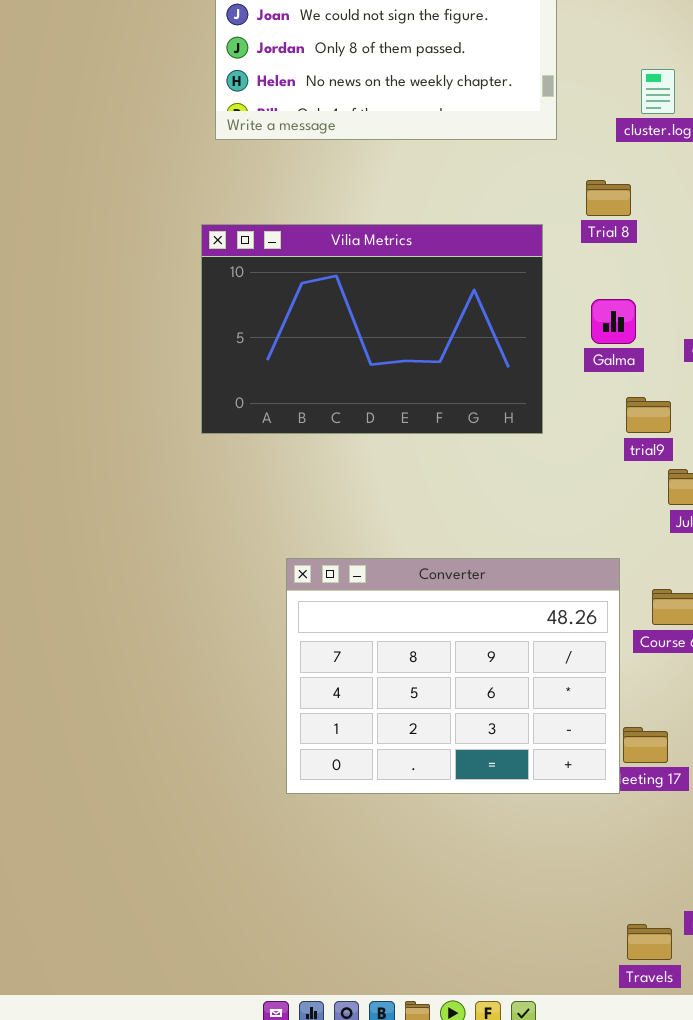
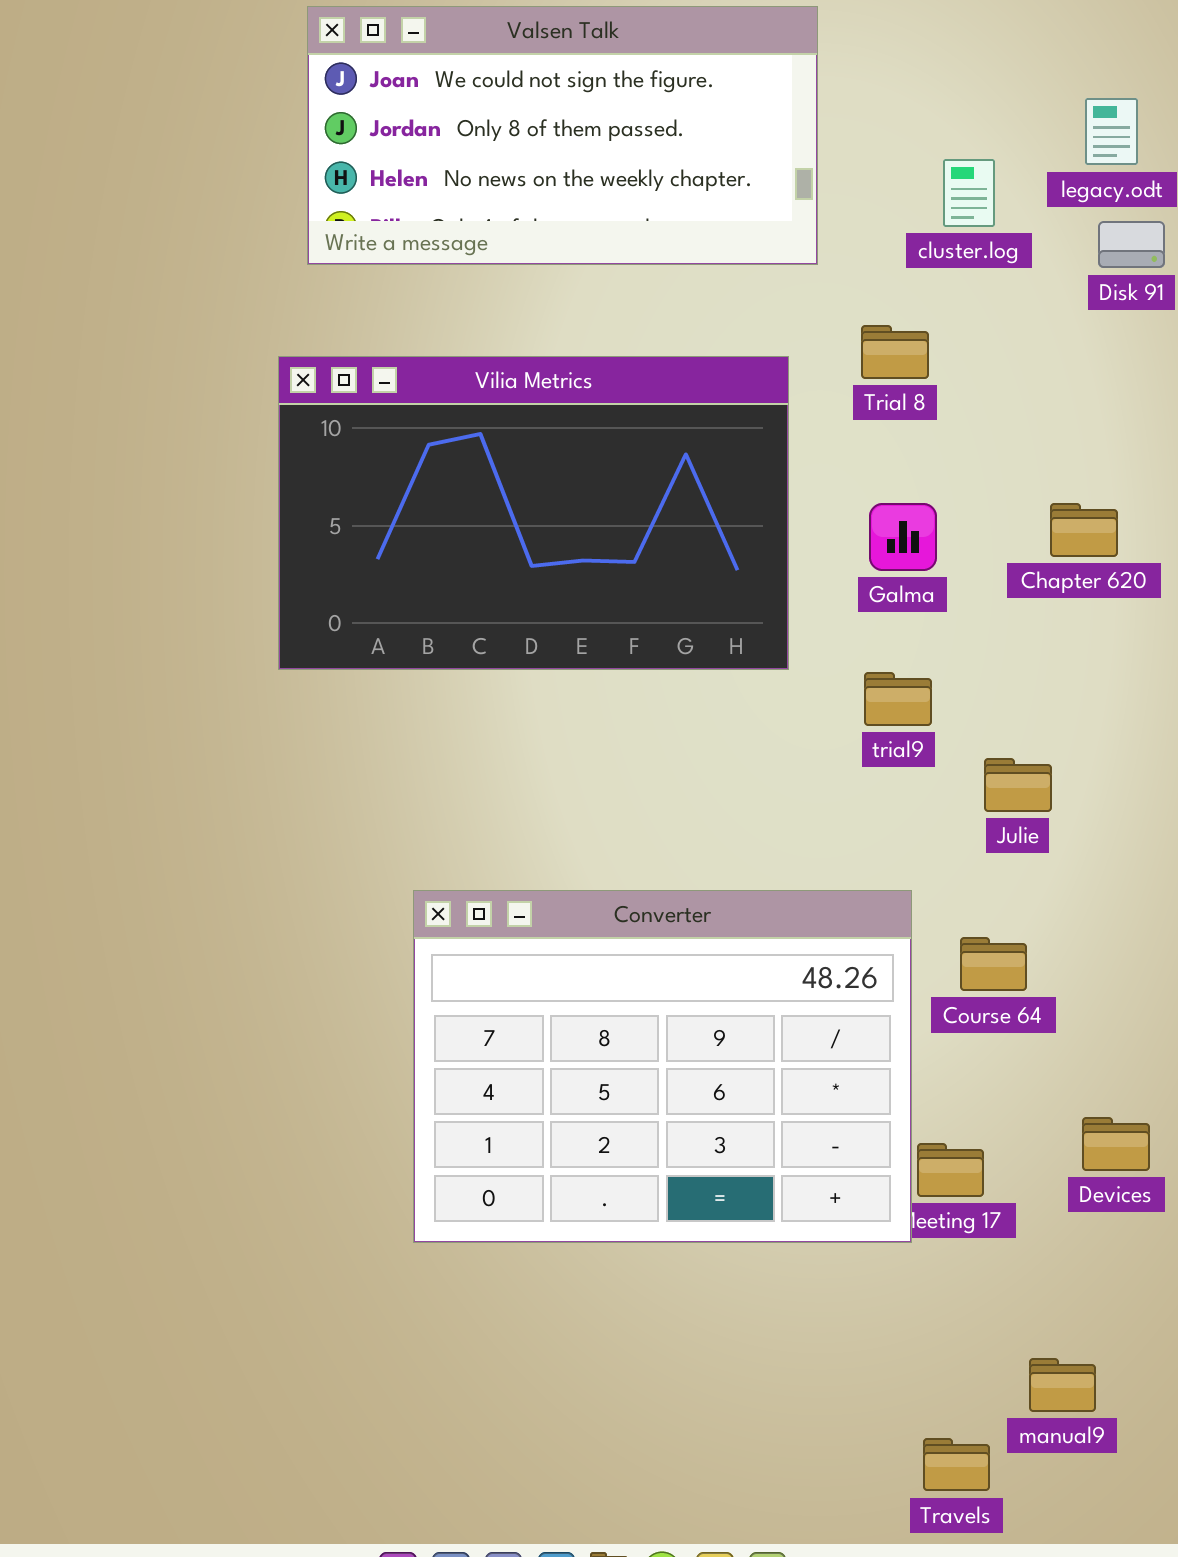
Vilia Metrics: [201,224,543,434] -> [278,356,789,670], moved
trial9: [626,397,671,433] -> [864,672,932,726], moved

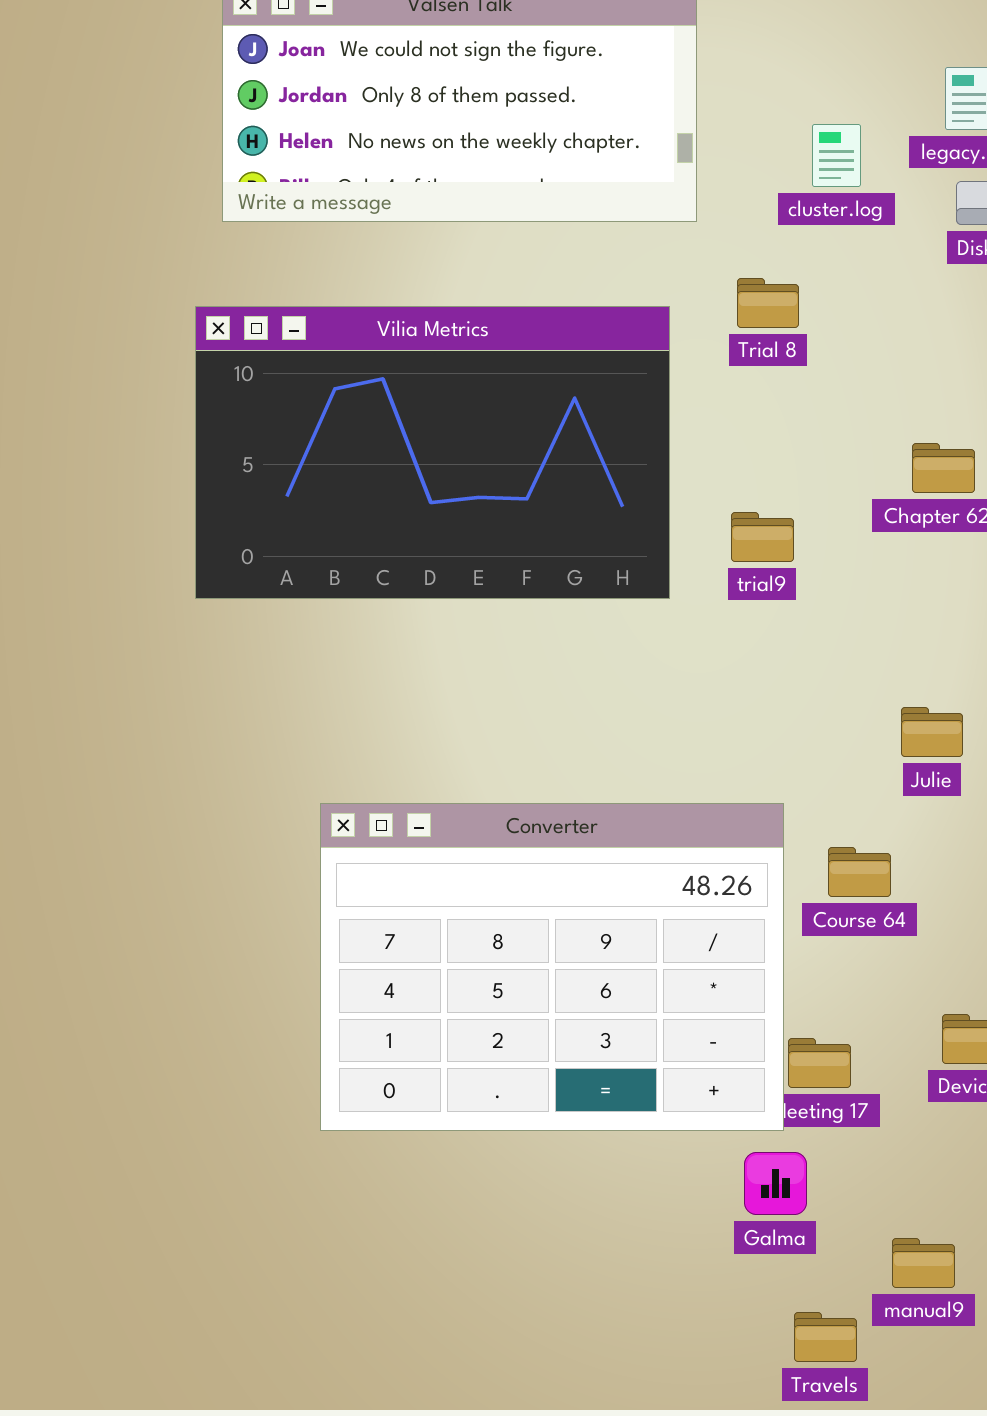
Galma: [869,503,937,571] -> [744,1152,807,1215], moved
trial9: [864,672,932,726] -> [731,512,794,562], moved
Julie: [984,758,1052,812] -> [901,707,963,757], moved

